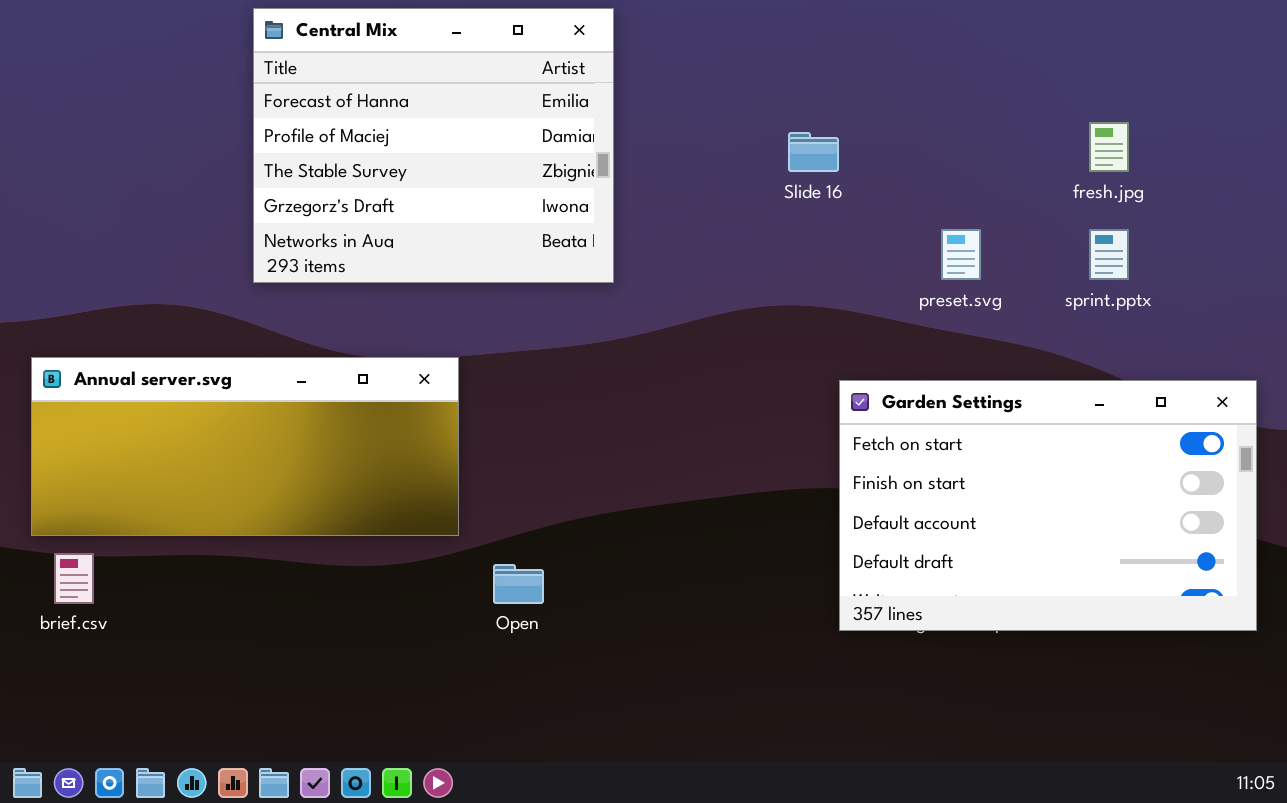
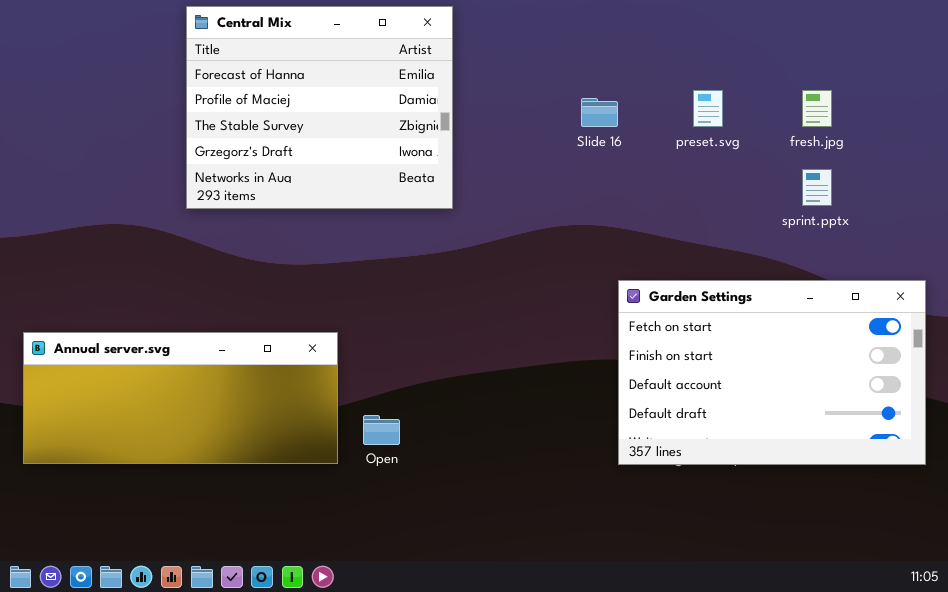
preset.svg: [941,229,981,280] -> [693,90,723,127], moved
Annual server.svg: [31,357,459,536] -> [23,332,338,464], moved

